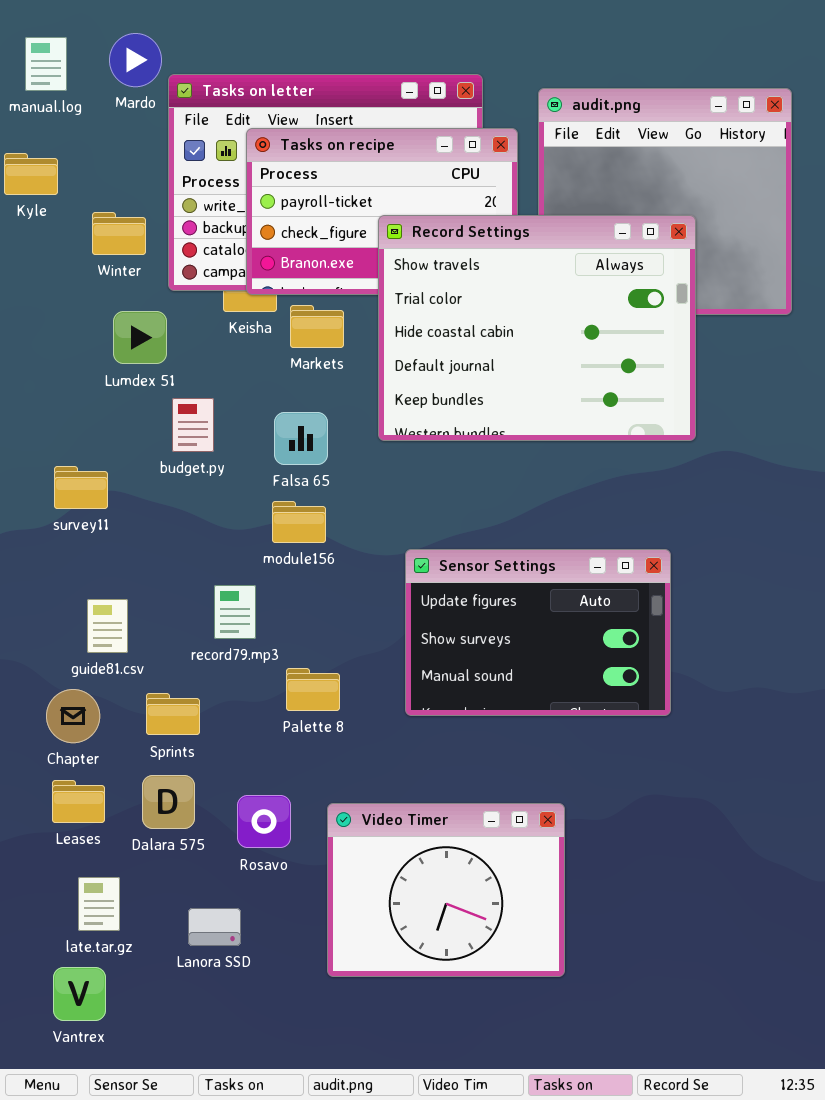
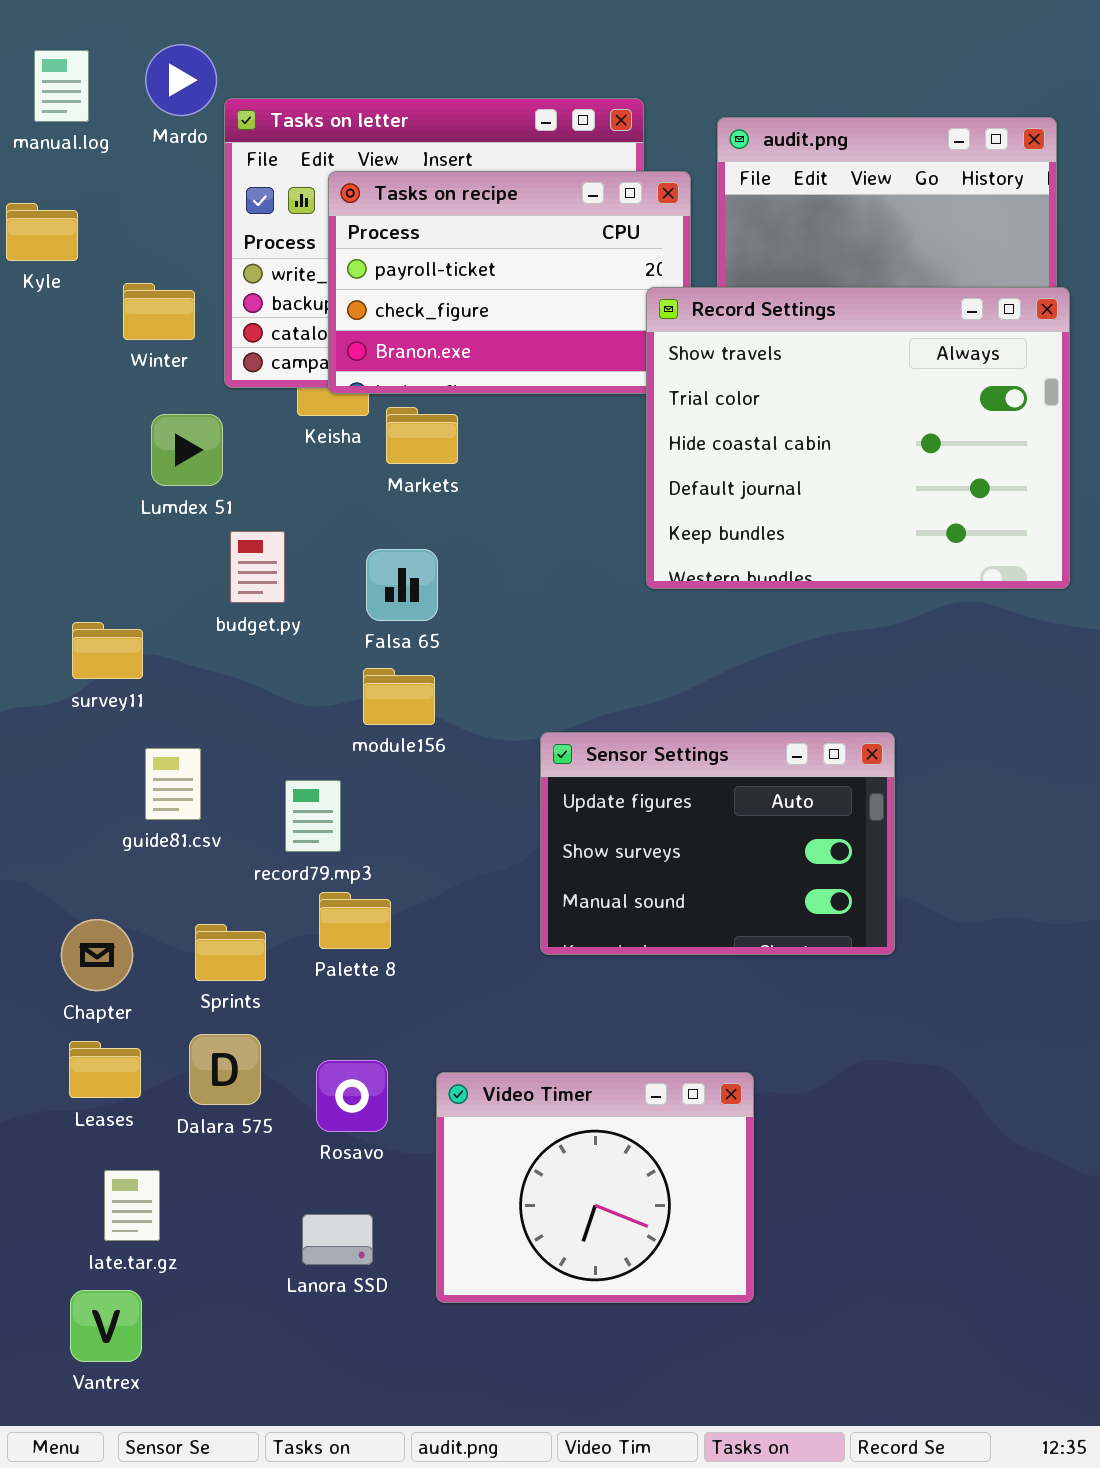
Record Settings: [378,215,696,441] -> [646,287,1070,589], moved
guide81.csv: [87,599,128,653] -> [145,748,201,820], moved
Palette 8: [286,668,340,711] -> [319,892,391,949], moved
Lanora SSD: [188,908,241,946] -> [302,1214,373,1265], moved

